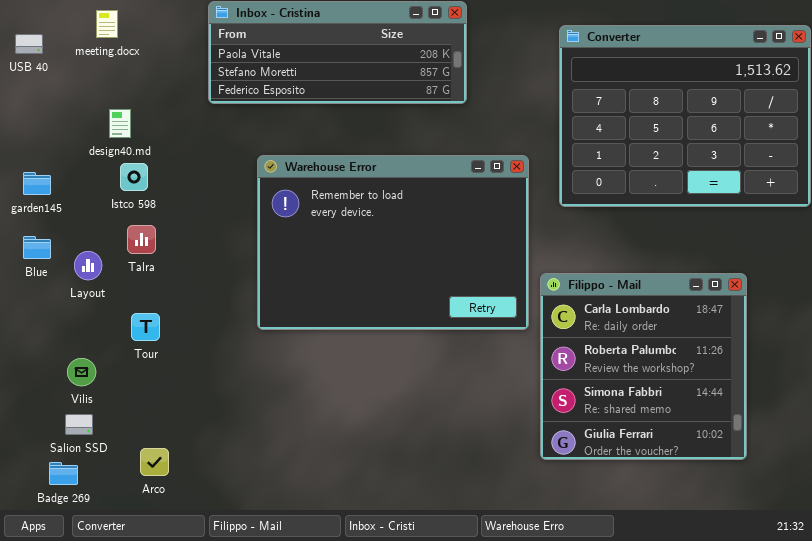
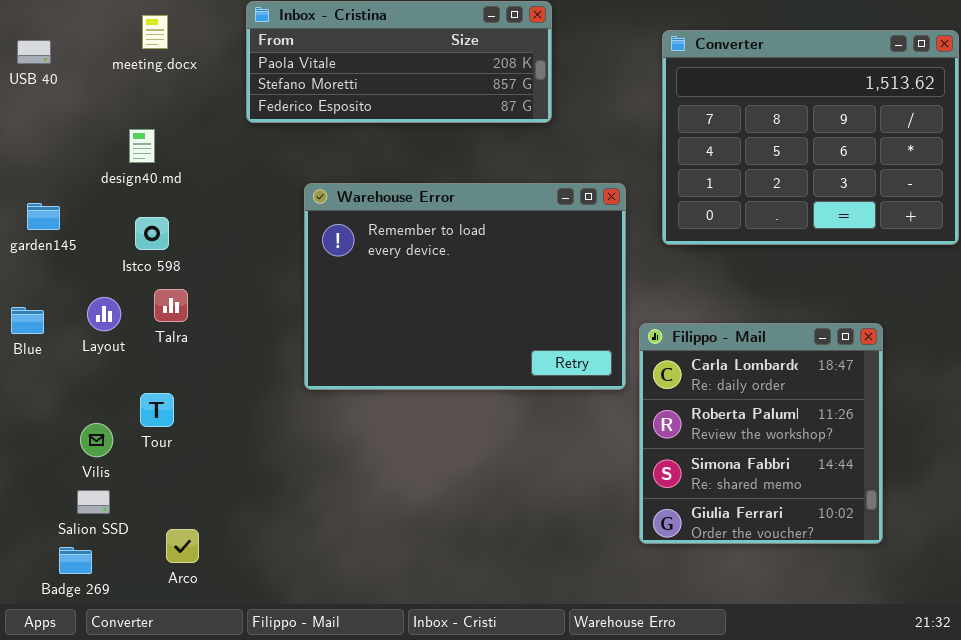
meeting.docx: [96,10,118,38] -> [142,15,168,49], moved
Istco 598: [120,163,148,191] -> [135,217,169,250], moved
Talra: [127,225,156,254] -> [154,289,188,322], moved
Blue: [23,236,51,259] -> [11,307,44,334], moved
Tour: [131,313,160,341] -> [140,393,174,427], moved

